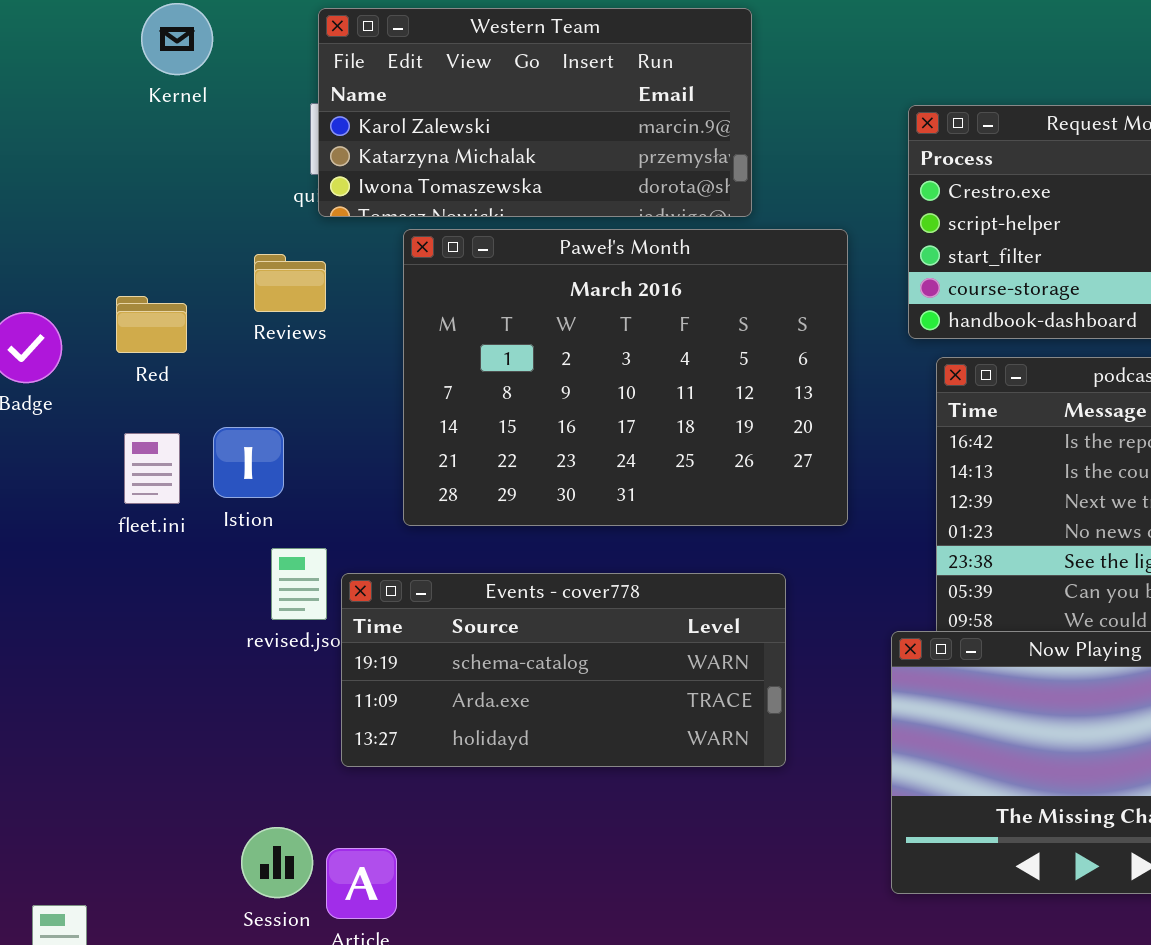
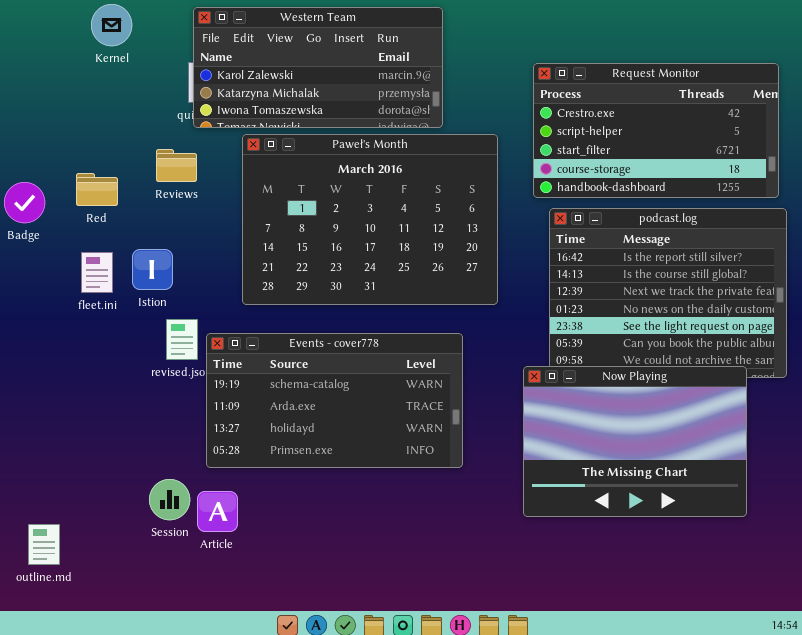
Events - cover778: [341,573,786,767] -> [206,333,463,468], resized

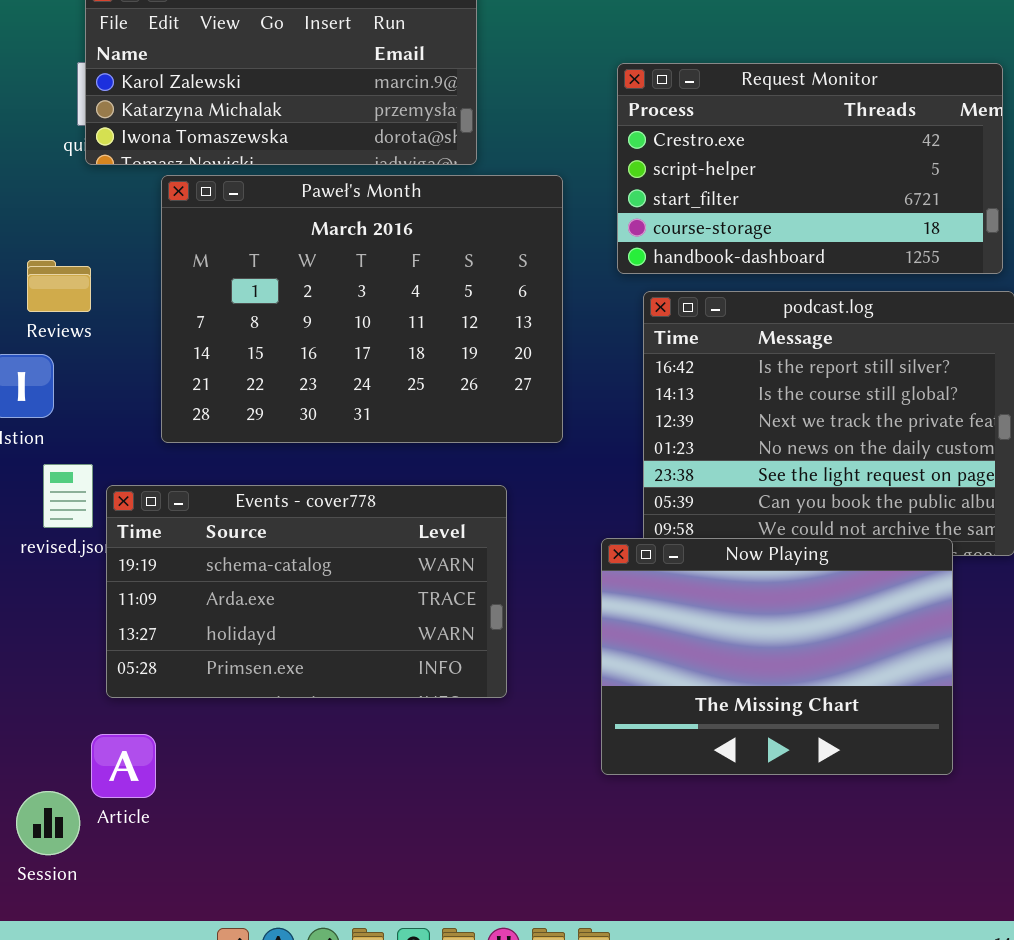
Reviews: [156,149,197,182] -> [27,260,91,312], moved
Session: [149,479,190,520] -> [16,791,80,855], moved

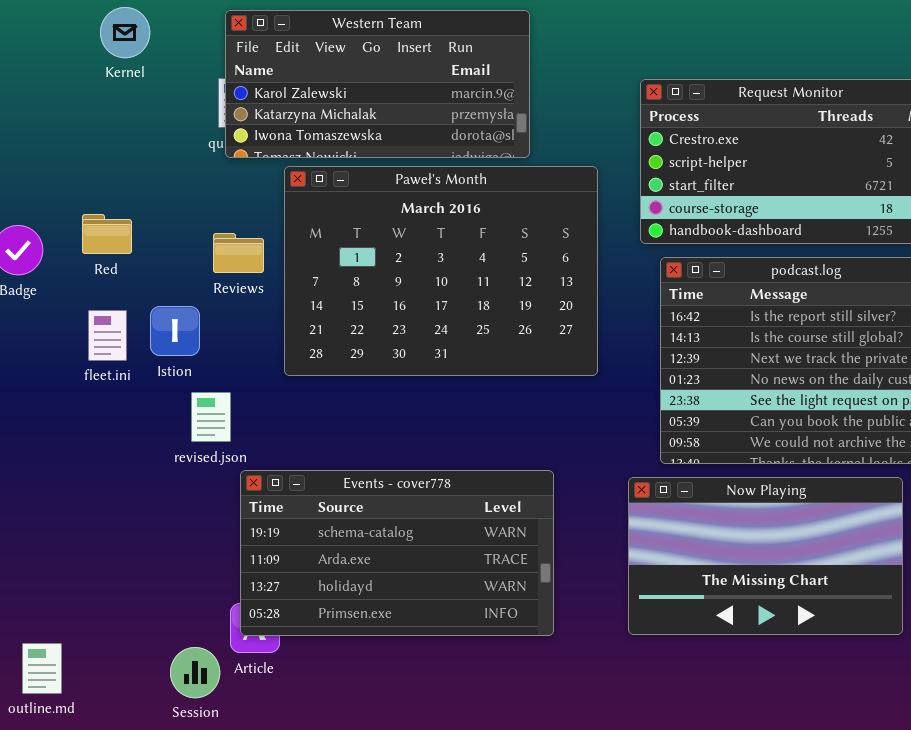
Reviews: [27,260,91,312] -> [213,233,264,273], moved
Events - cover778: [106,485,507,698] -> [240,470,554,636], moved
Now Playing: [601,538,953,775] -> [628,477,903,635], resized

